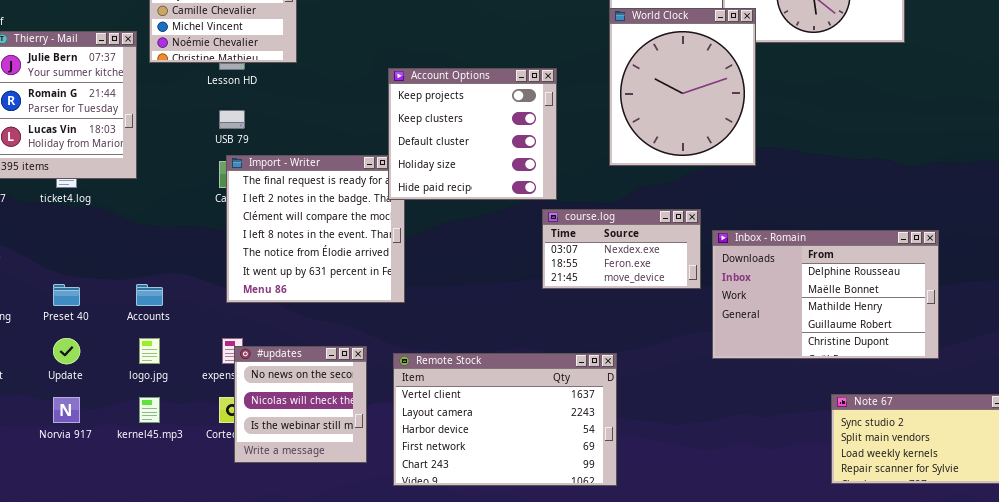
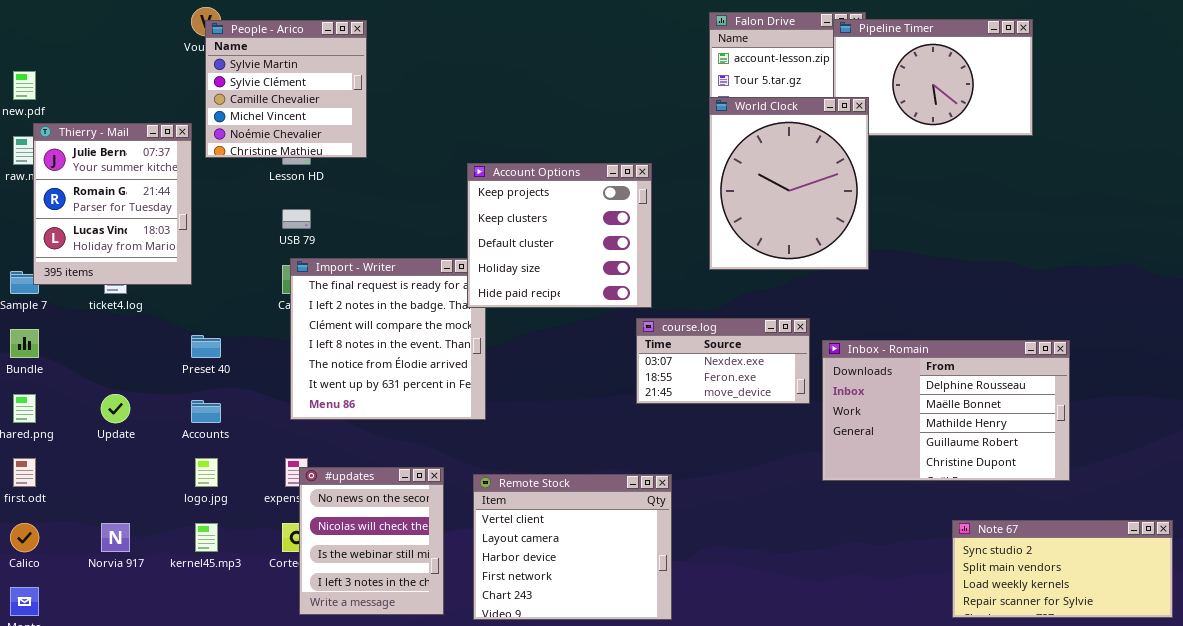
Preset 40: [53,284,80,306] -> [191,335,221,358], moved
Update: [53,338,80,364] -> [101,394,130,423], moved
#updates: [234,346,367,463] -> [299,467,444,615], resized
Remote Stock: [393,353,617,486] -> [473,474,672,620], resized

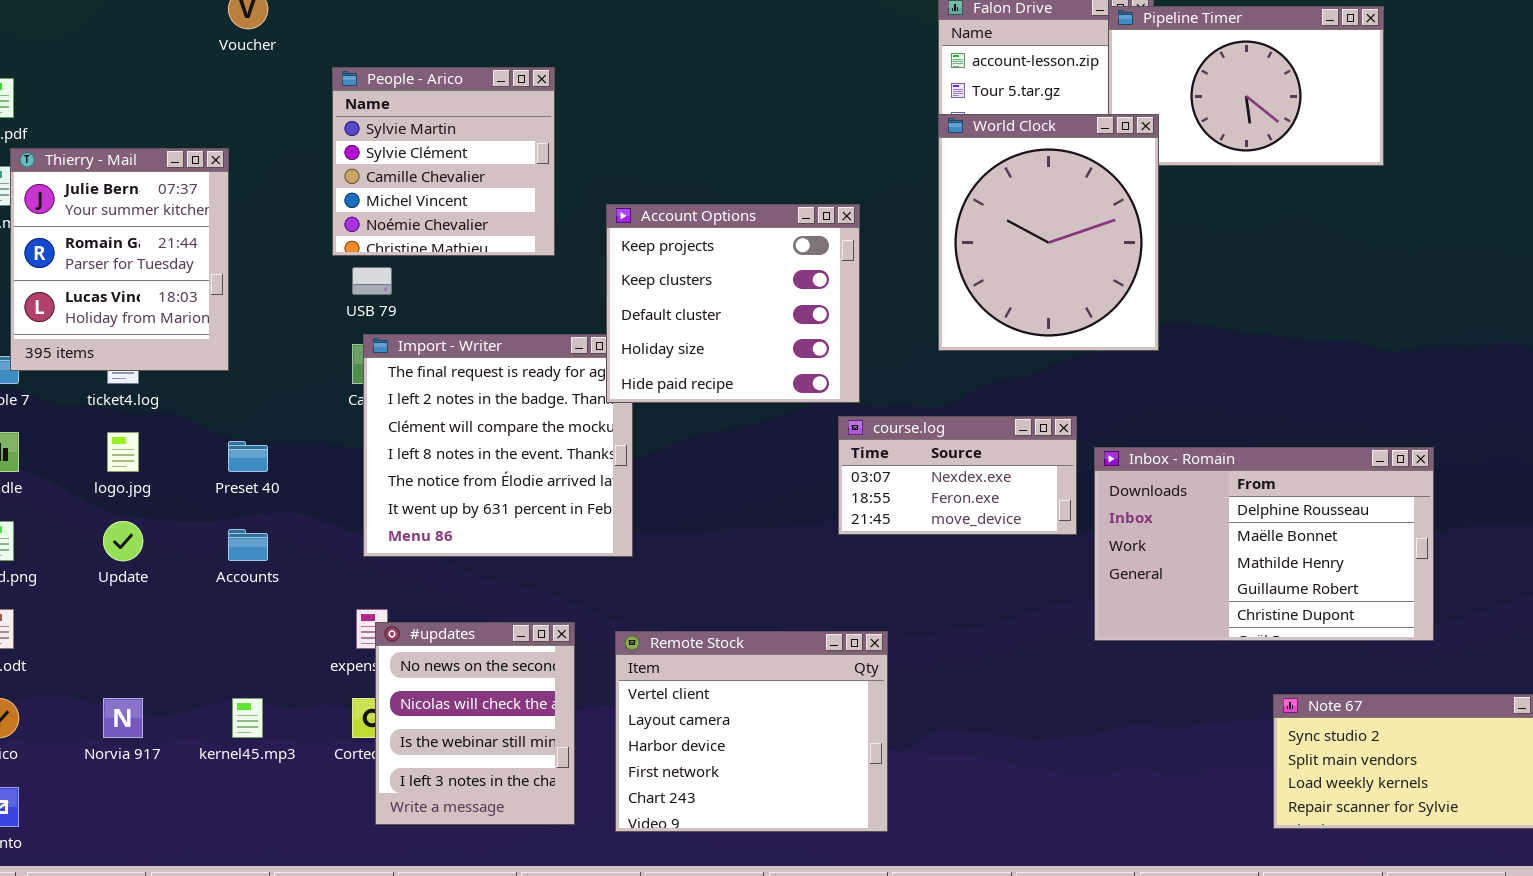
People - Arico: [205,20,367,158] -> [332,67,555,256], moved
logo.jpg: [195,458,218,487] -> [107,432,139,472], moved

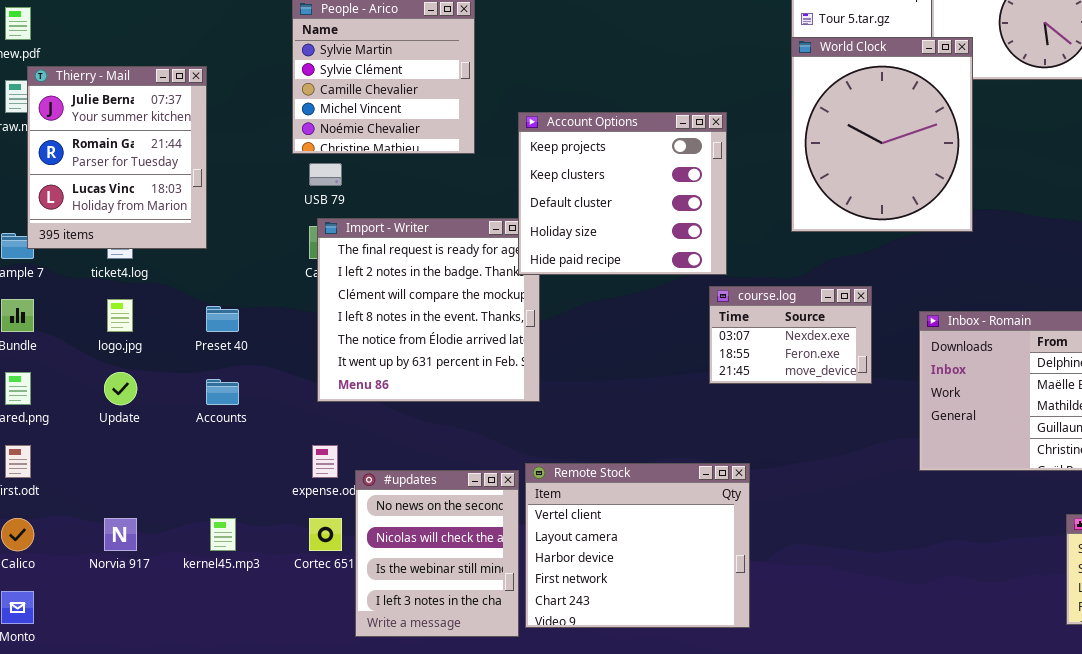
course.log: [838,416,1077,535] -> [709,286,872,384], resized
#updates: [375,622,575,825] -> [355,470,519,637], moved

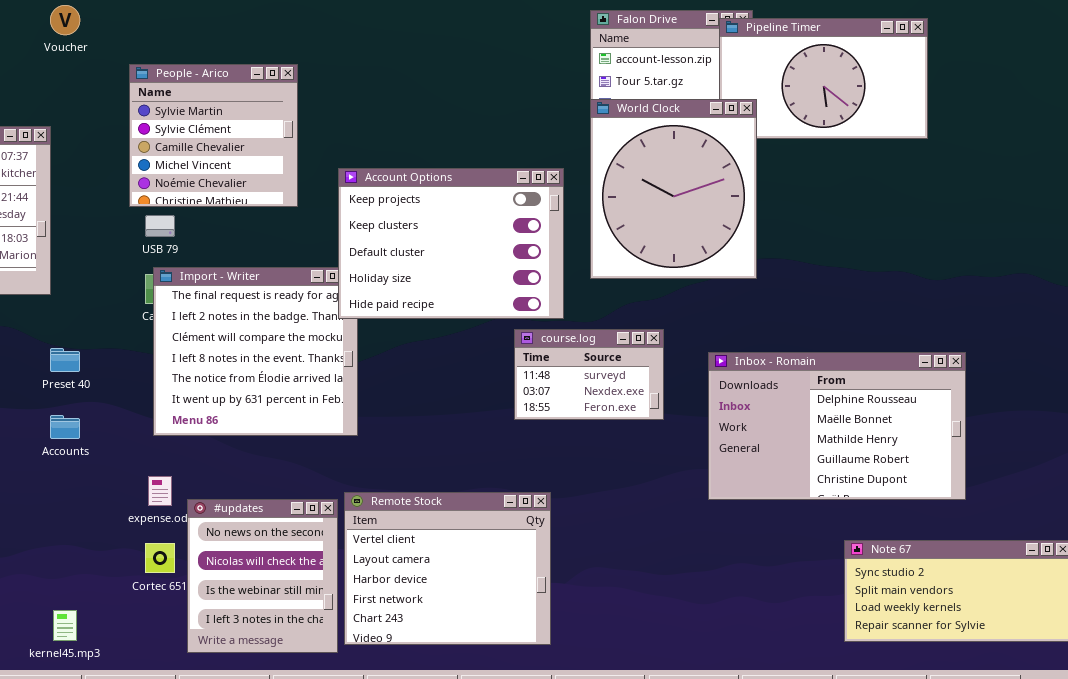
Account Options: [518,112,727,275] -> [338,168,564,319], resized
course.log: [709,286,872,384] -> [514,329,664,420], scrolled up 1 row
kernel45.mp3: [210,518,236,551] -> [53,610,77,641], moved

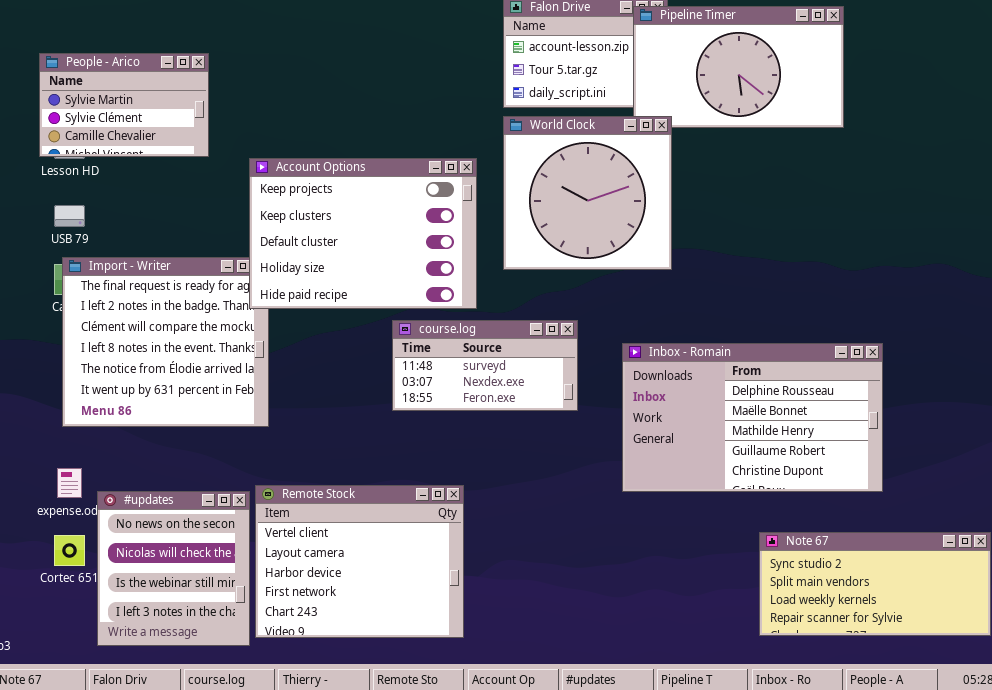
People - Arico: [129,64,298,207] -> [39,53,209,157], resized
World Clock: [590,99,757,279] -> [503,116,672,270], resized
course.log: [514,329,664,420] -> [392,320,578,411], resized

